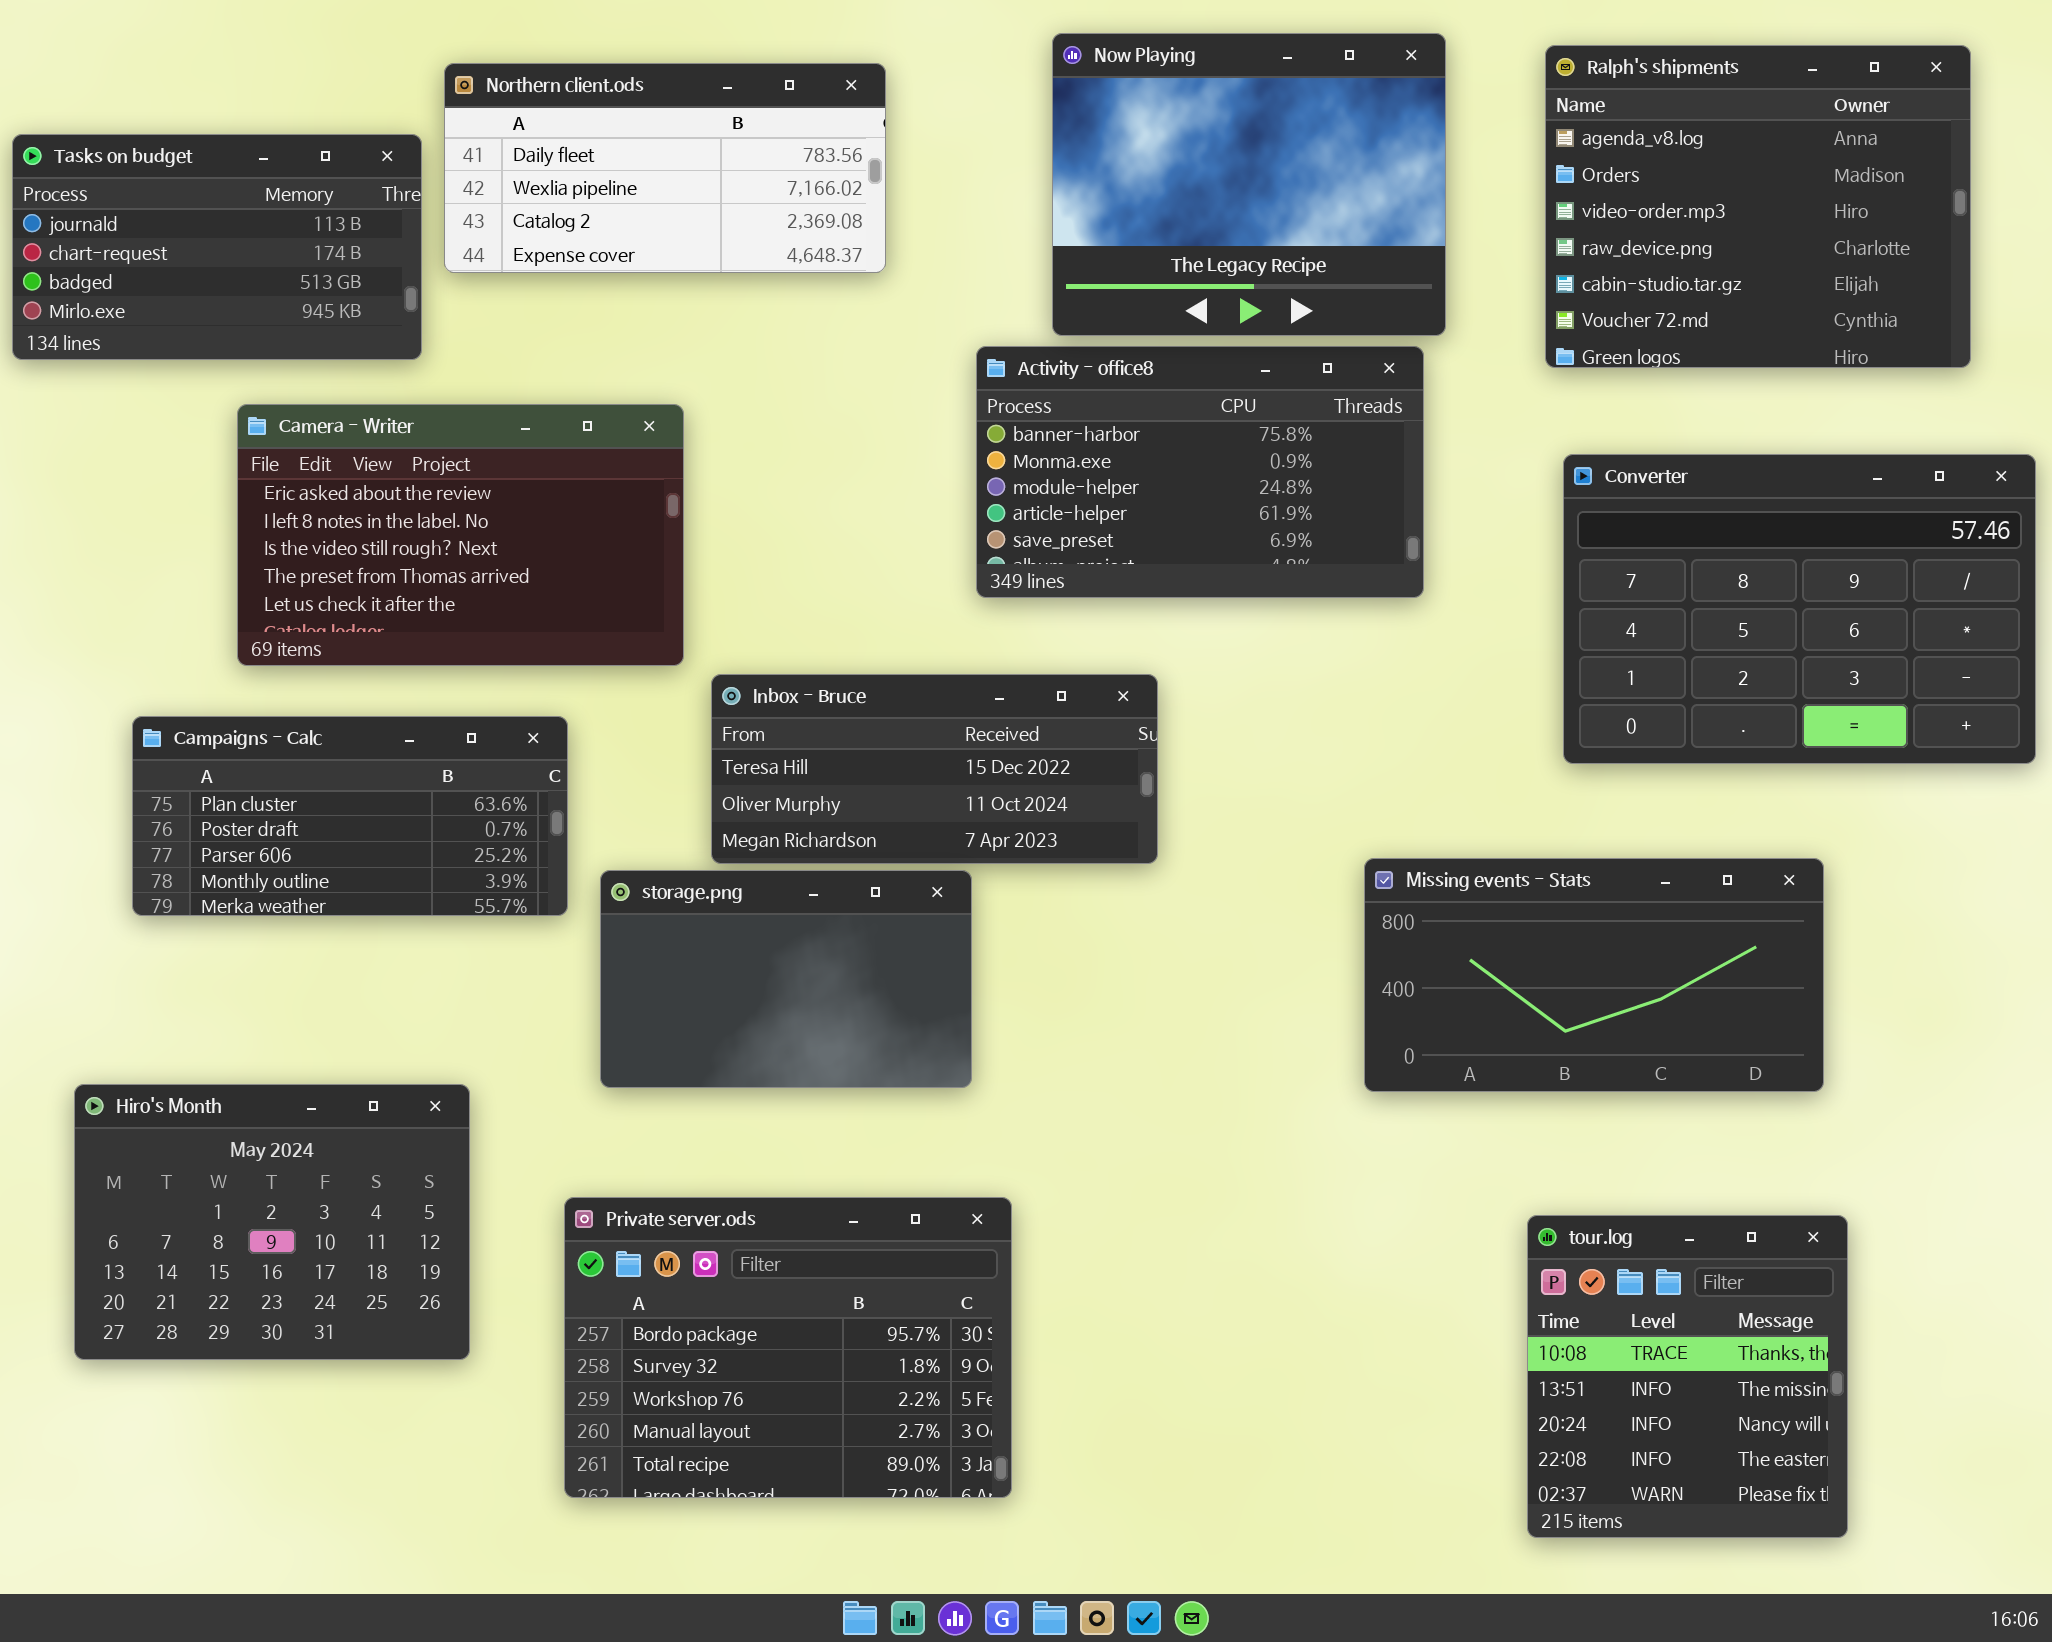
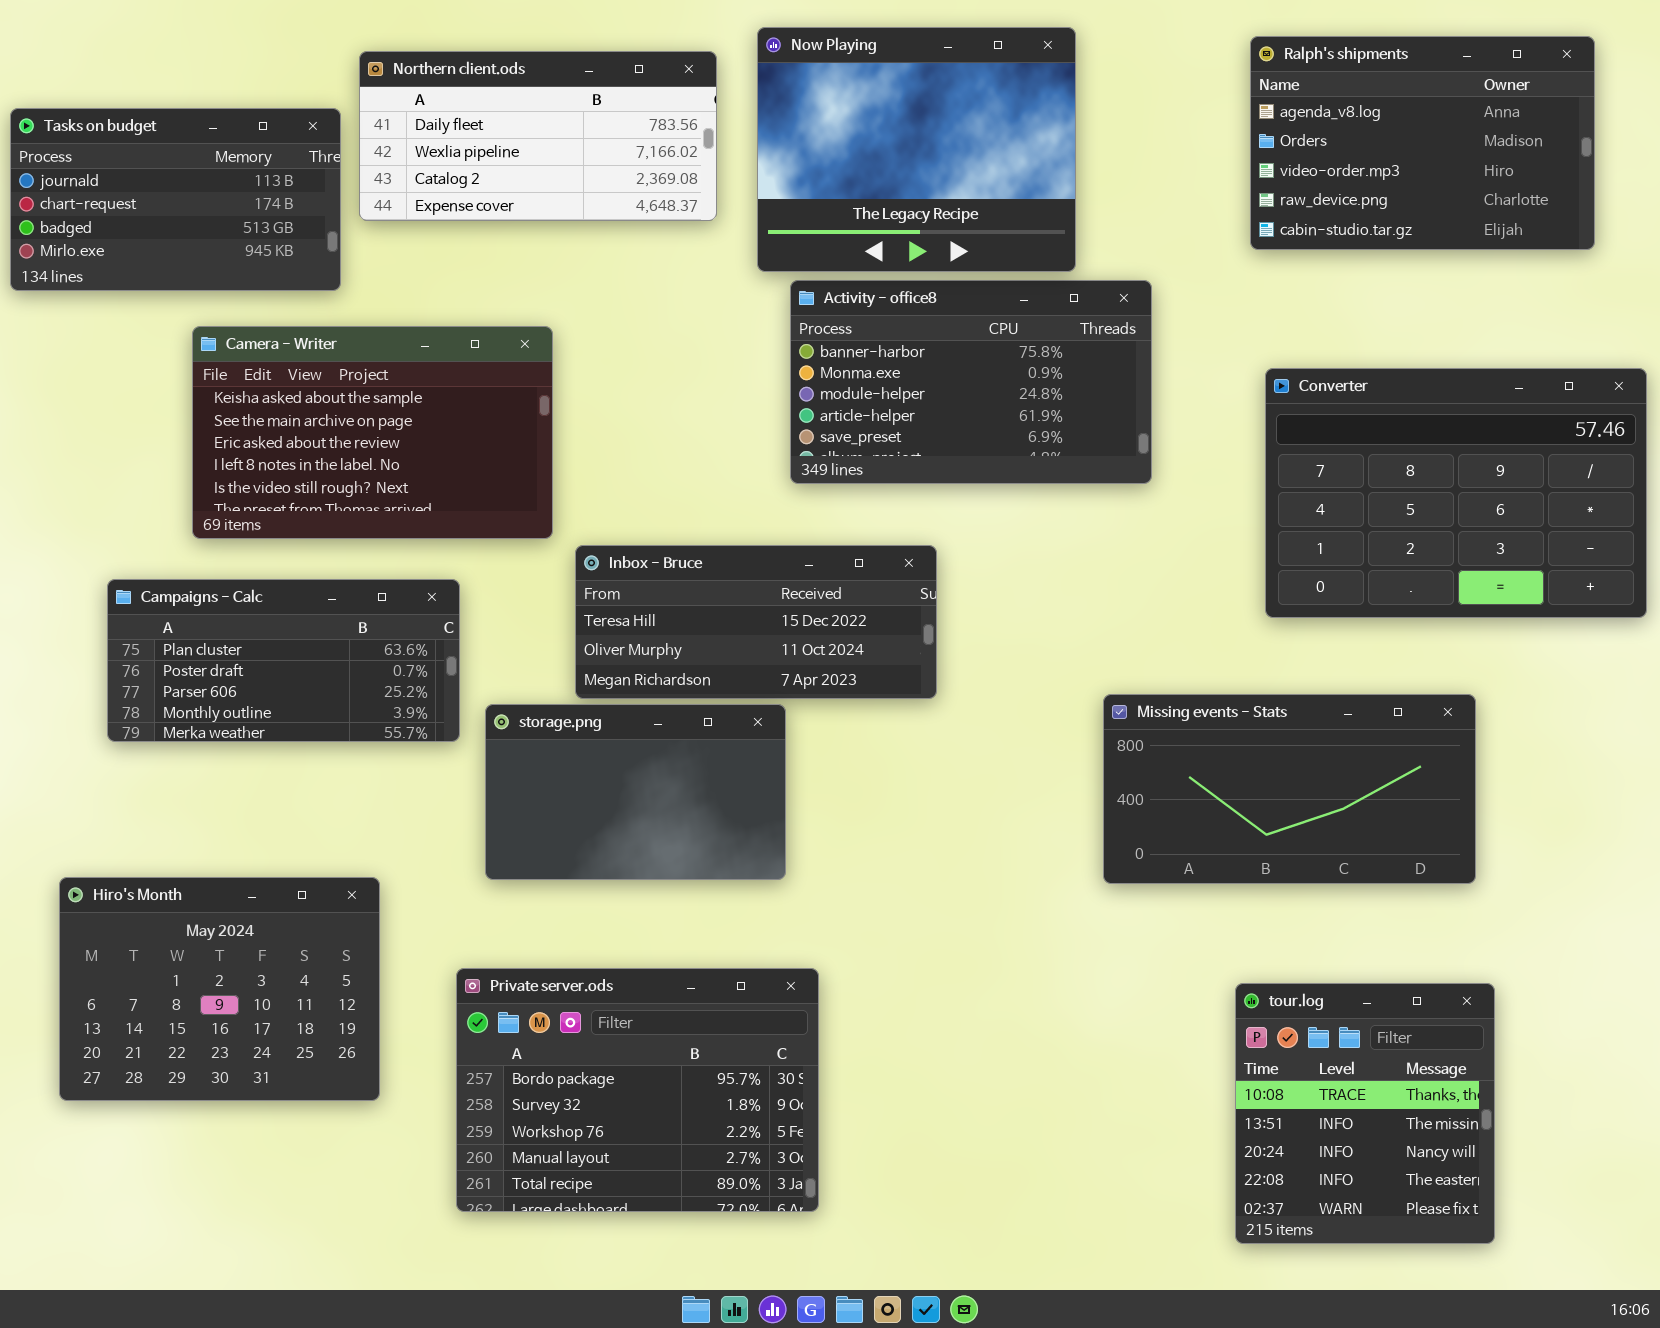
Now Playing: [1052,33,1446,336] -> [757,27,1076,272], moved
Ralph's shipments: [1545,45,1971,368] -> [1250,36,1595,250], resized
Camera - Writer: [237,404,684,666] -> [192,326,553,539], scrolled up 2 rows

